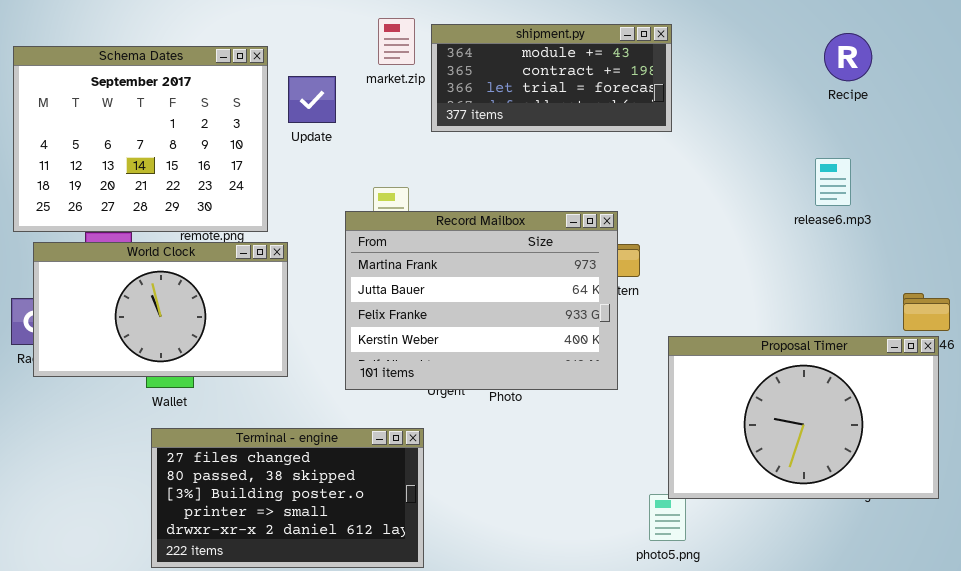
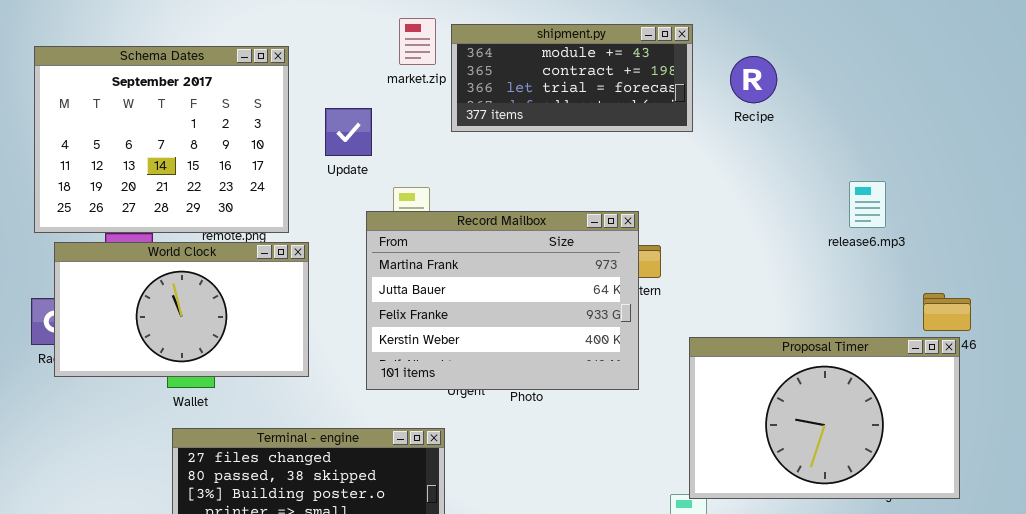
Recipe: [824,33,872,81] -> [730,56,777,103], moved
Update: [288,76,336,123] -> [325,108,372,156], moved
release6.mp3: [815,158,851,206] -> [849,181,886,228], moved

